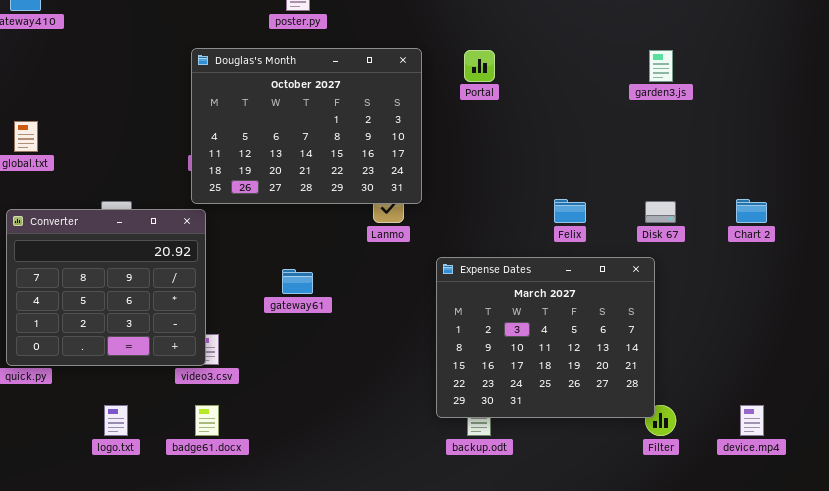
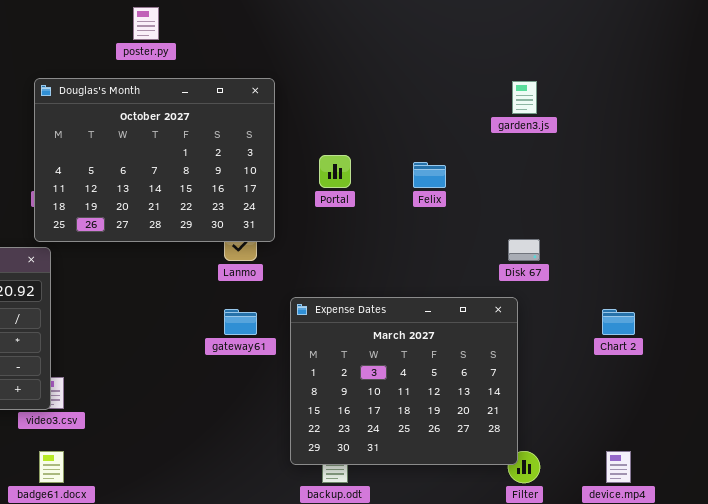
Portal: [464,50,495,82] -> [319,155,351,188], moved
Felix: [554,199,586,223] -> [413,162,446,188], moved
Chart 2: [736,199,767,223] -> [602,309,635,335], moved
gateway61: [282,269,313,294] -> [224,309,257,335], moved

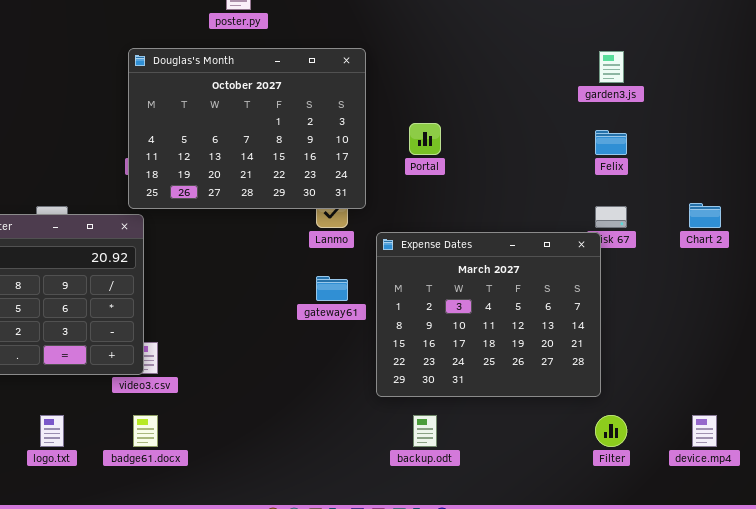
Felix: [413,162,446,188] -> [595,130,627,155], moved
Expense Dates: [290,297,518,465] -> [376,232,601,397], moved
Chart 2: [602,309,635,335] -> [689,203,721,228], moved

